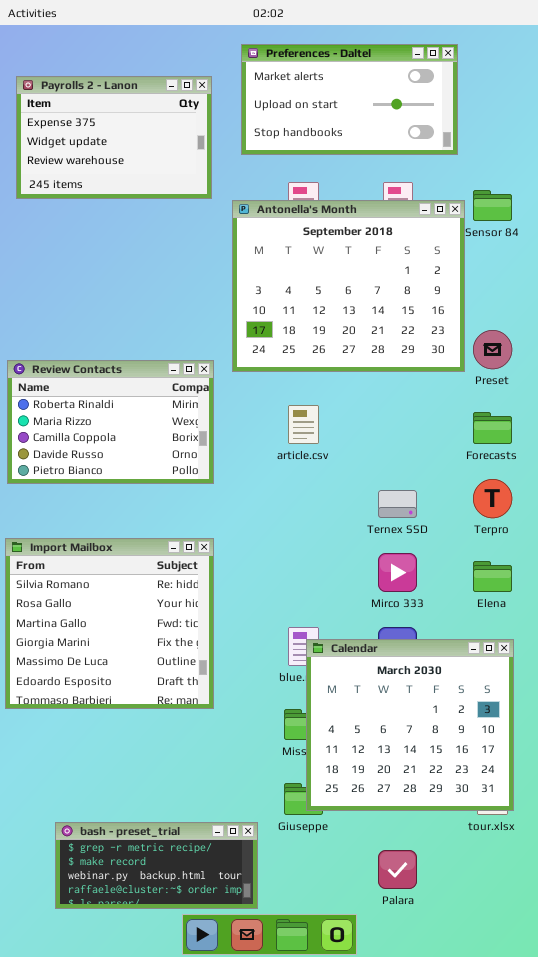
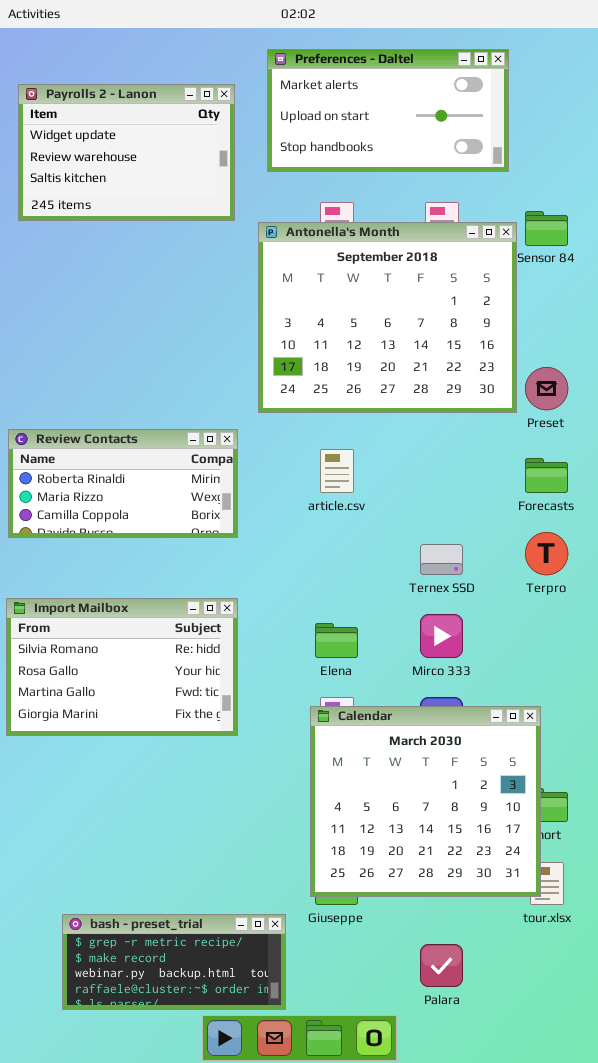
Payrolls 2 - Lanon: [16,76,212,199] -> [18,84,235,221], scrolled down 1 row
Review Contacts: [7,360,214,484] -> [8,429,238,538], resized
Import Mailbox: [5,538,214,709] -> [6,598,238,736], resized
Elena: [473,561,512,592] -> [315,623,358,658], moved
Calendar: [306,639,514,811] -> [310,706,541,897], moved

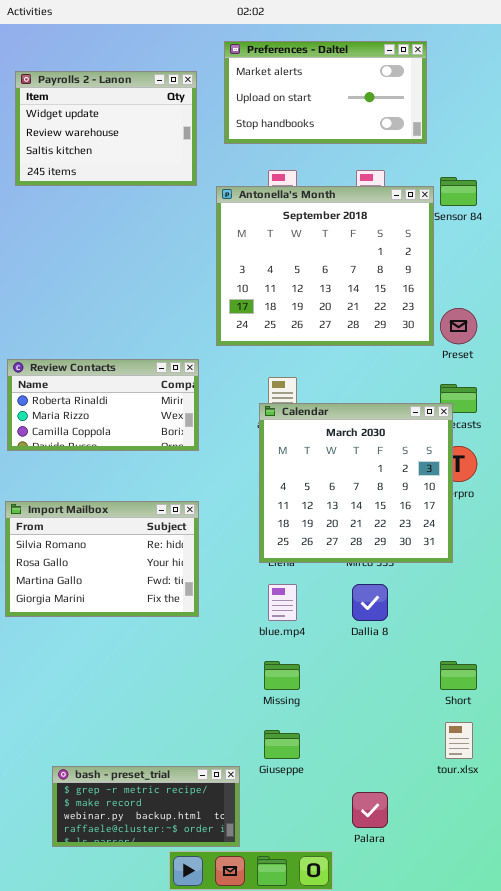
Calendar: [310,706,541,897] -> [259,403,453,563], moved

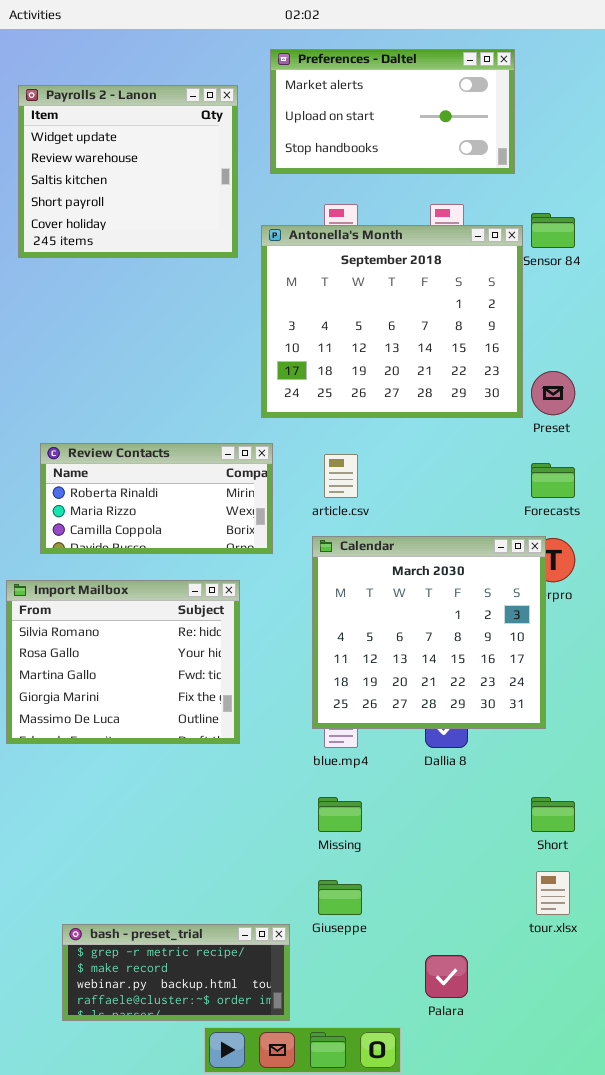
Payrolls 2 - Lanon: [15,71,197,186] -> [18,85,238,258], resized
Review Contacts: [7,359,199,451] -> [40,443,273,554], moved
Calendar: [259,403,453,563] -> [312,536,546,729], moved
Import Mailbox: [5,501,199,617] -> [6,580,240,744], resized

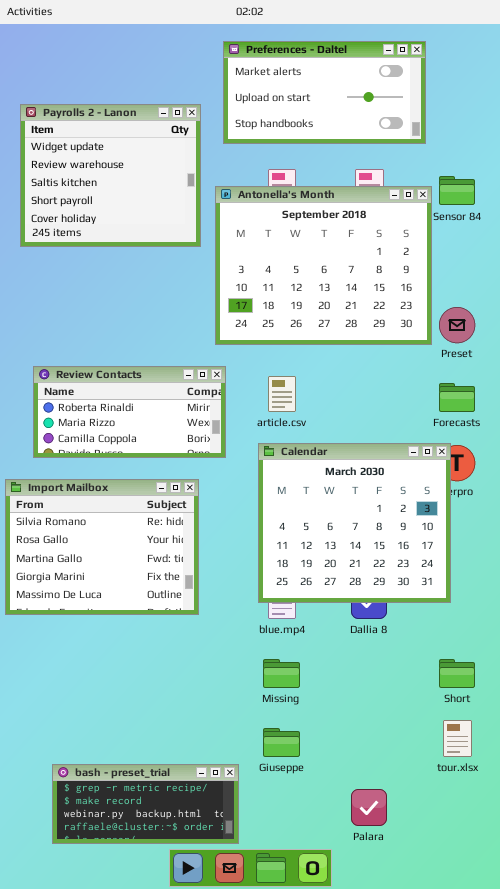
Payrolls 2 - Lanon: [18,85,238,258] -> [20,104,201,247], moved

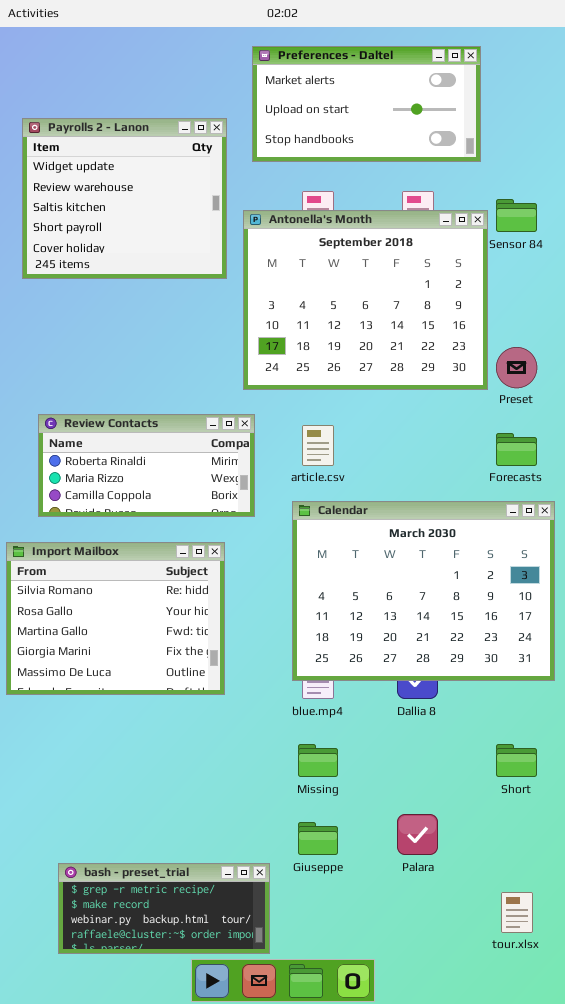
Calendar: [258,443,451,603] -> [292,501,555,681], resized
tour.xlsx: [443,720,472,757] -> [501,892,533,933], moved
Palara: [351,789,387,826] -> [397,814,438,855], moved

